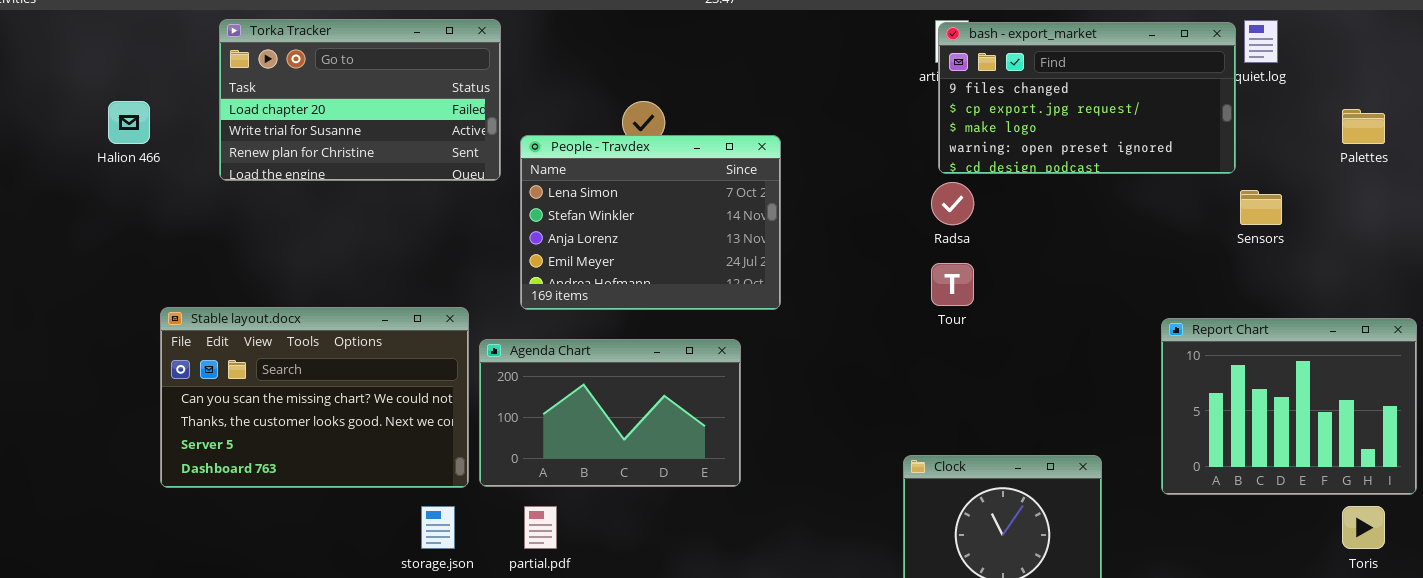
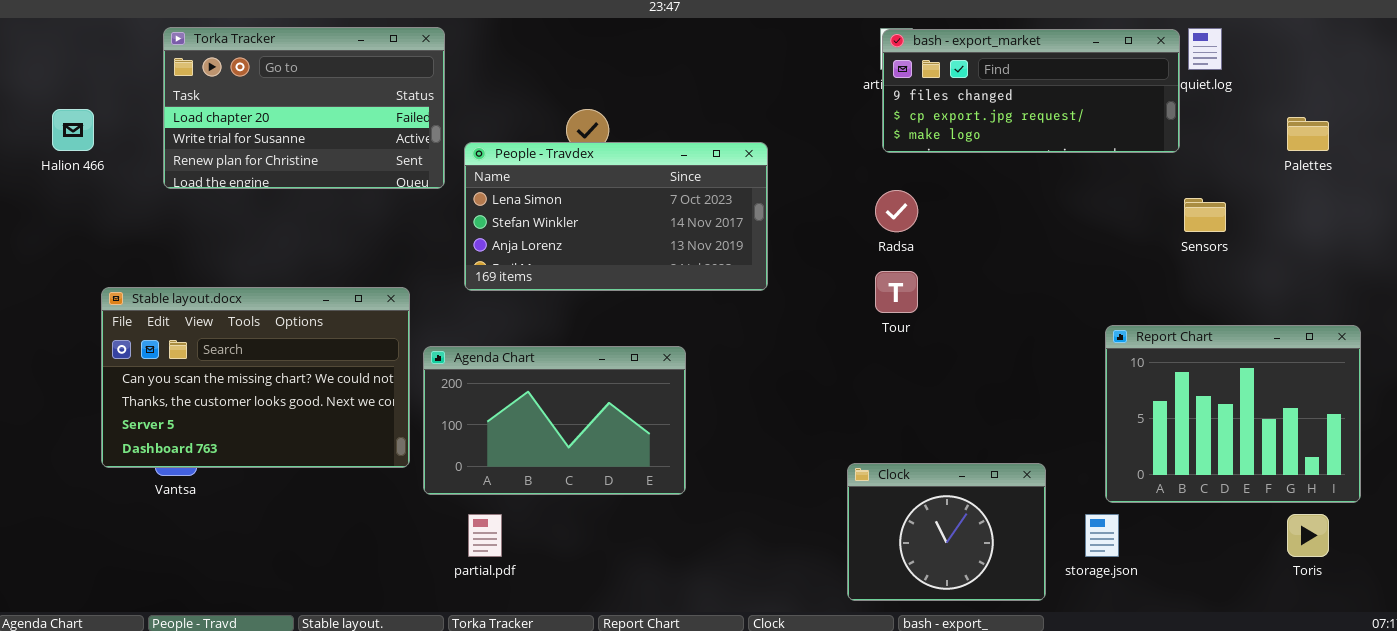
bash - export_market: [938,22,1236,174] -> [882,29,1180,153], resized
People - Travdex: [520,135,781,310] -> [464,142,768,291], resized
Stable layout.docx: [160,307,469,488] -> [101,287,410,468], moved
storage.json: [421,506,455,549] -> [1085,514,1119,557], moved

